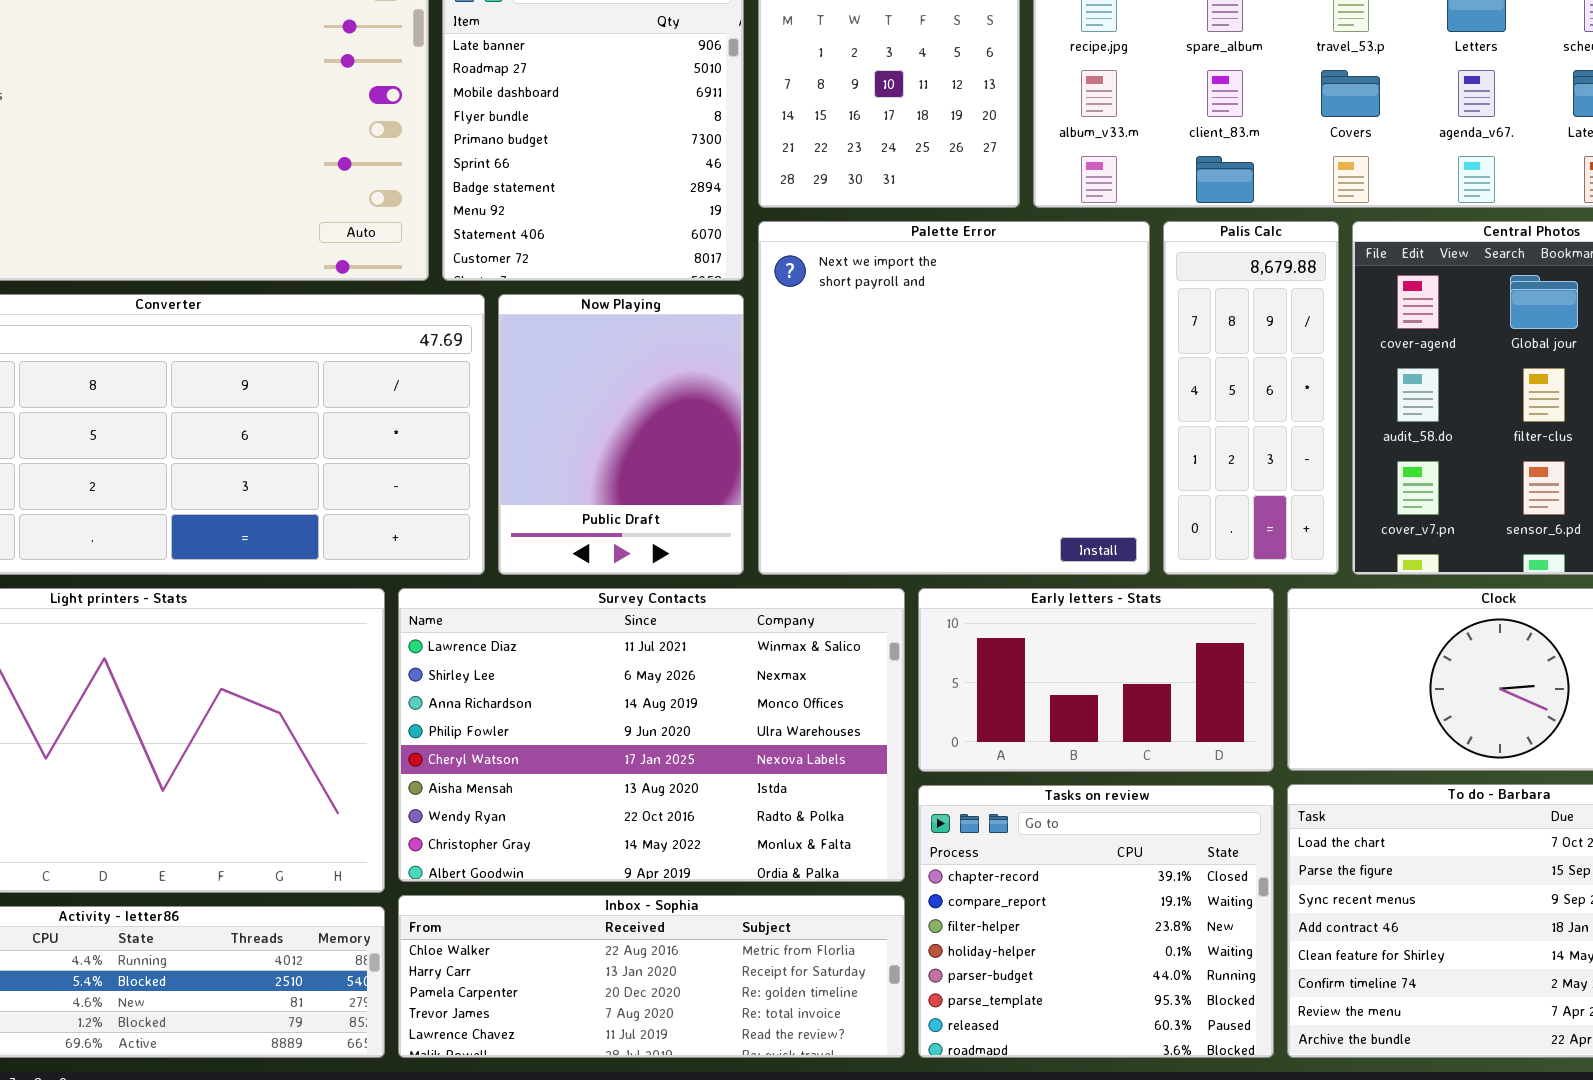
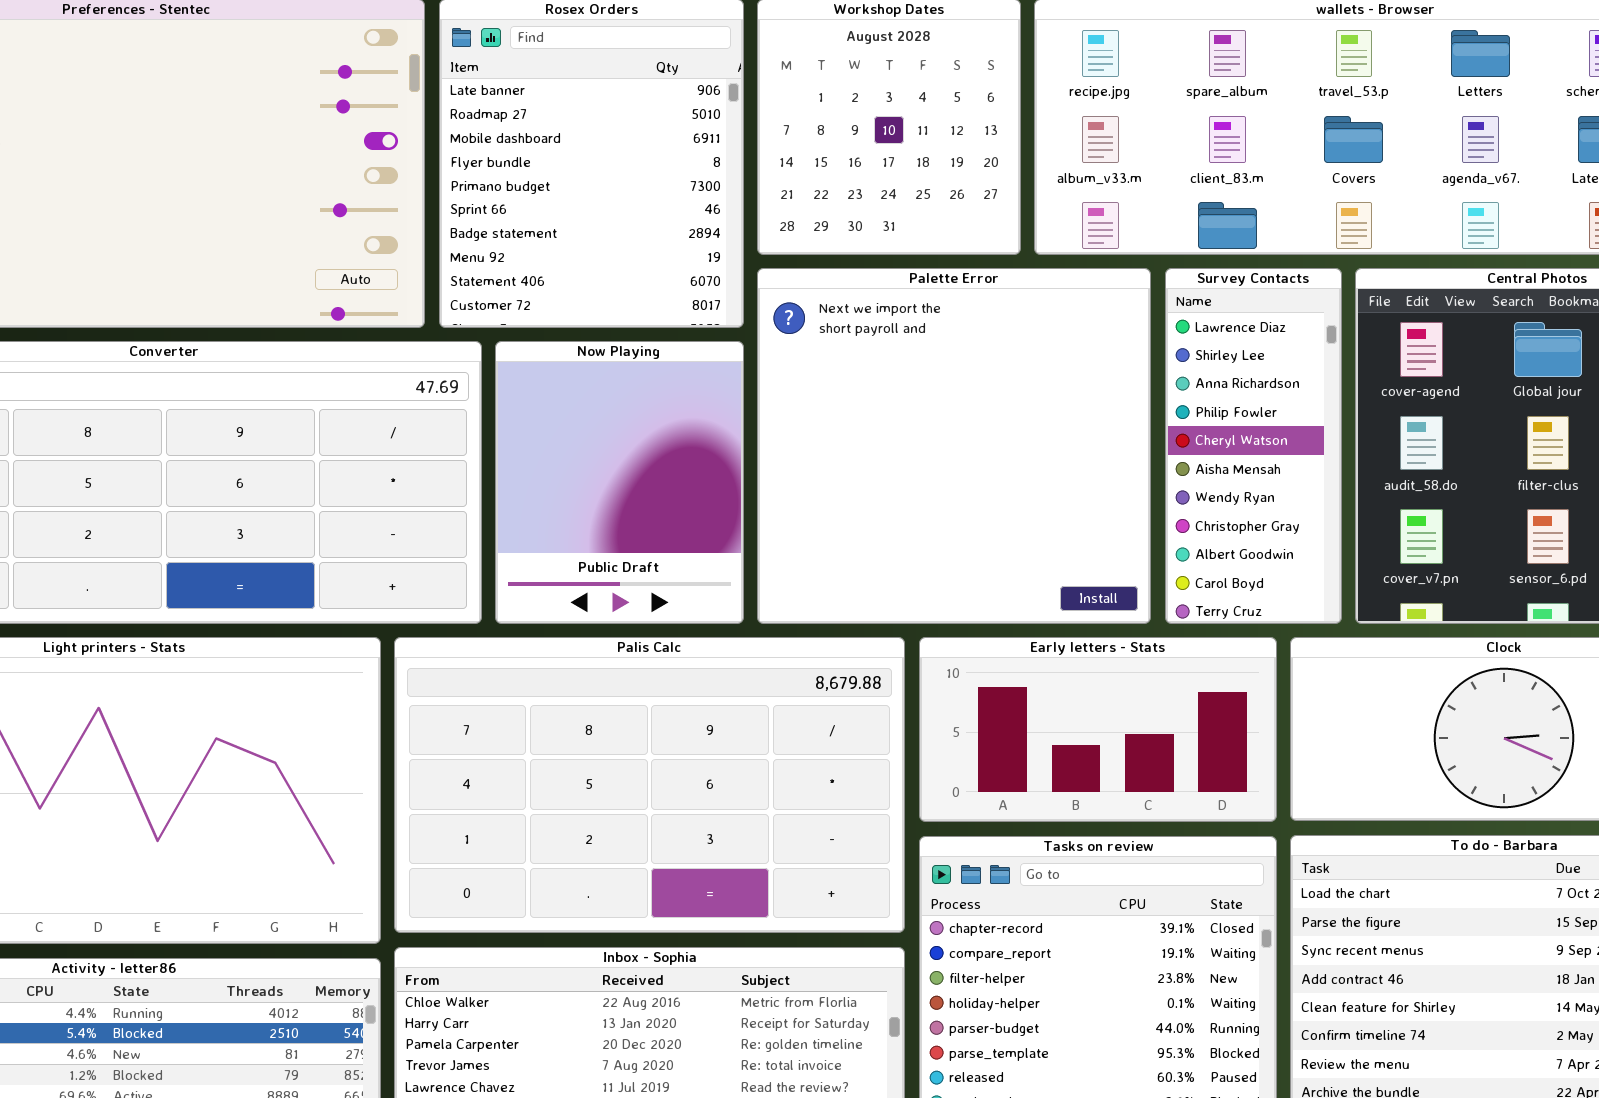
Palis Calc: [1163,221,1339,575] -> [394,637,905,933], moved, resized
Survey Contacts: [398,588,905,882] -> [1165,268,1342,624], moved, resized

